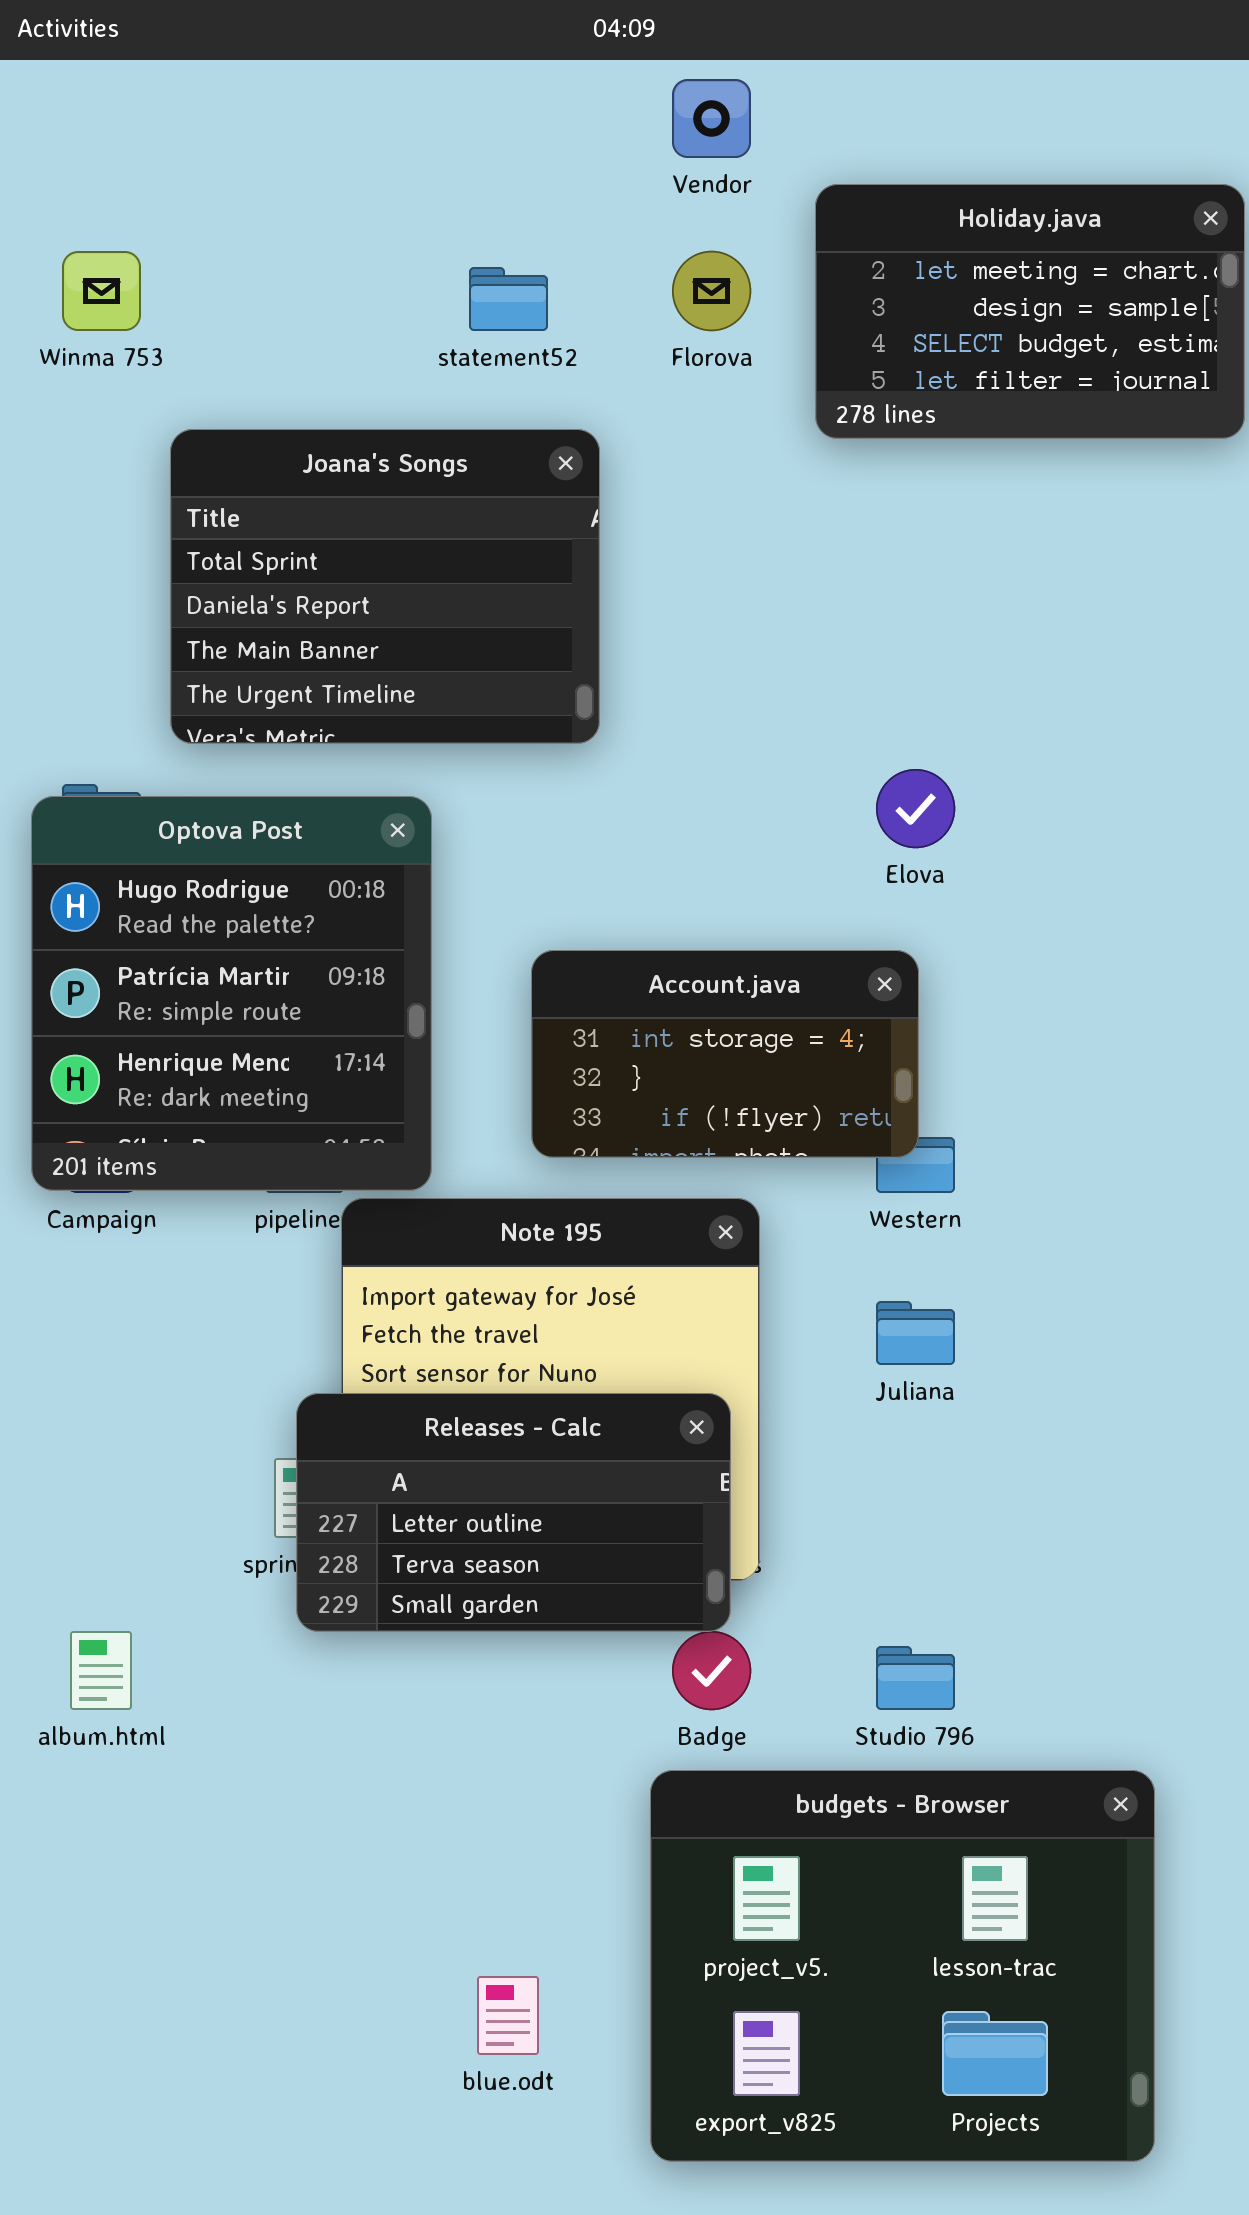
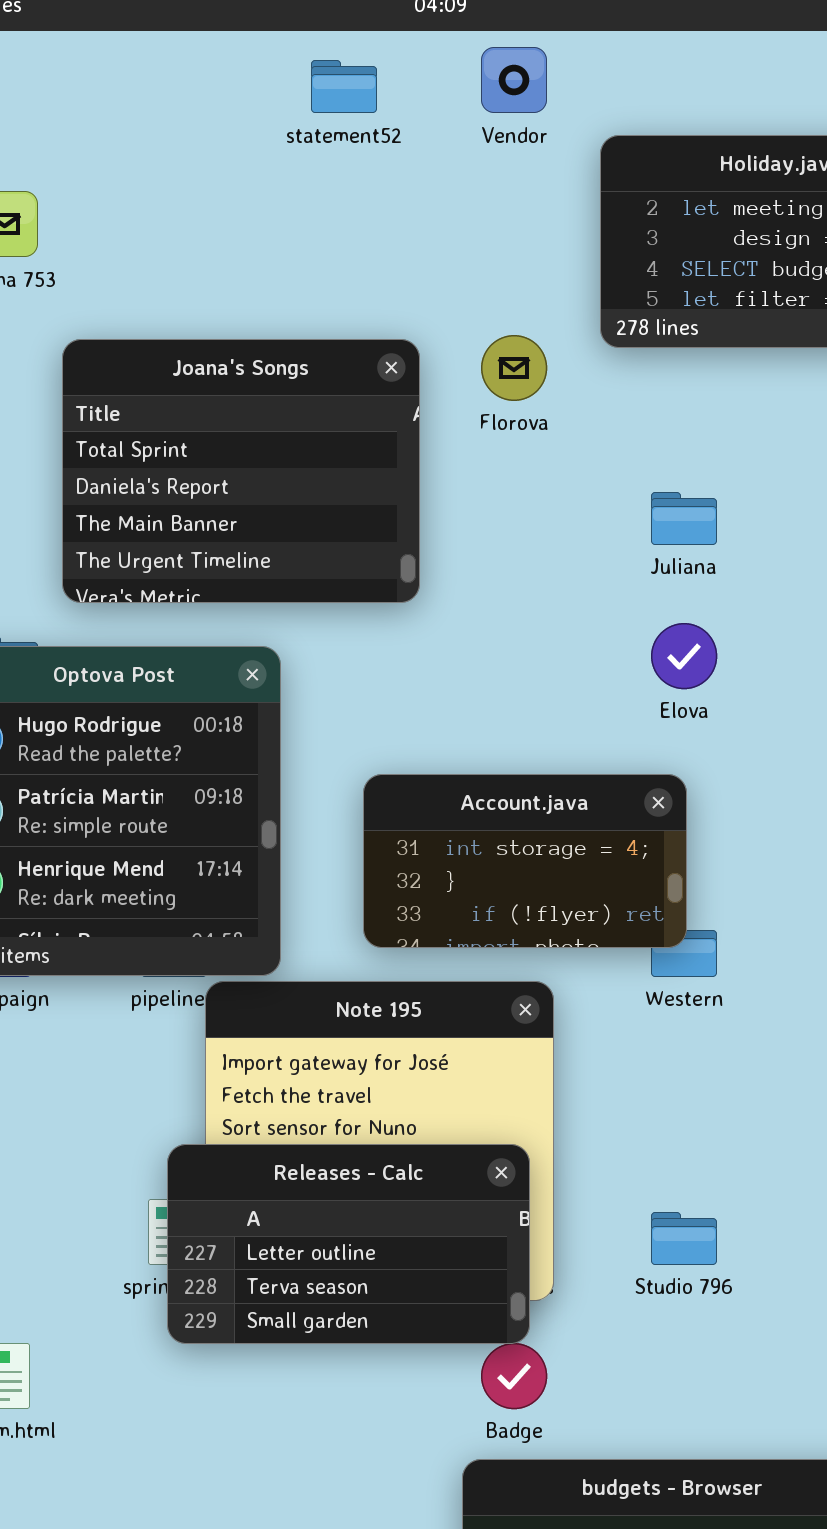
Florova: [672,251,751,331] -> [481,335,547,401], moved
statement52: [469,267,548,331] -> [311,60,377,113], moved
Juliana: [876,1301,955,1365] -> [651,492,717,545], moved
Studio 796: [876,1646,955,1710] -> [651,1212,717,1265], moved

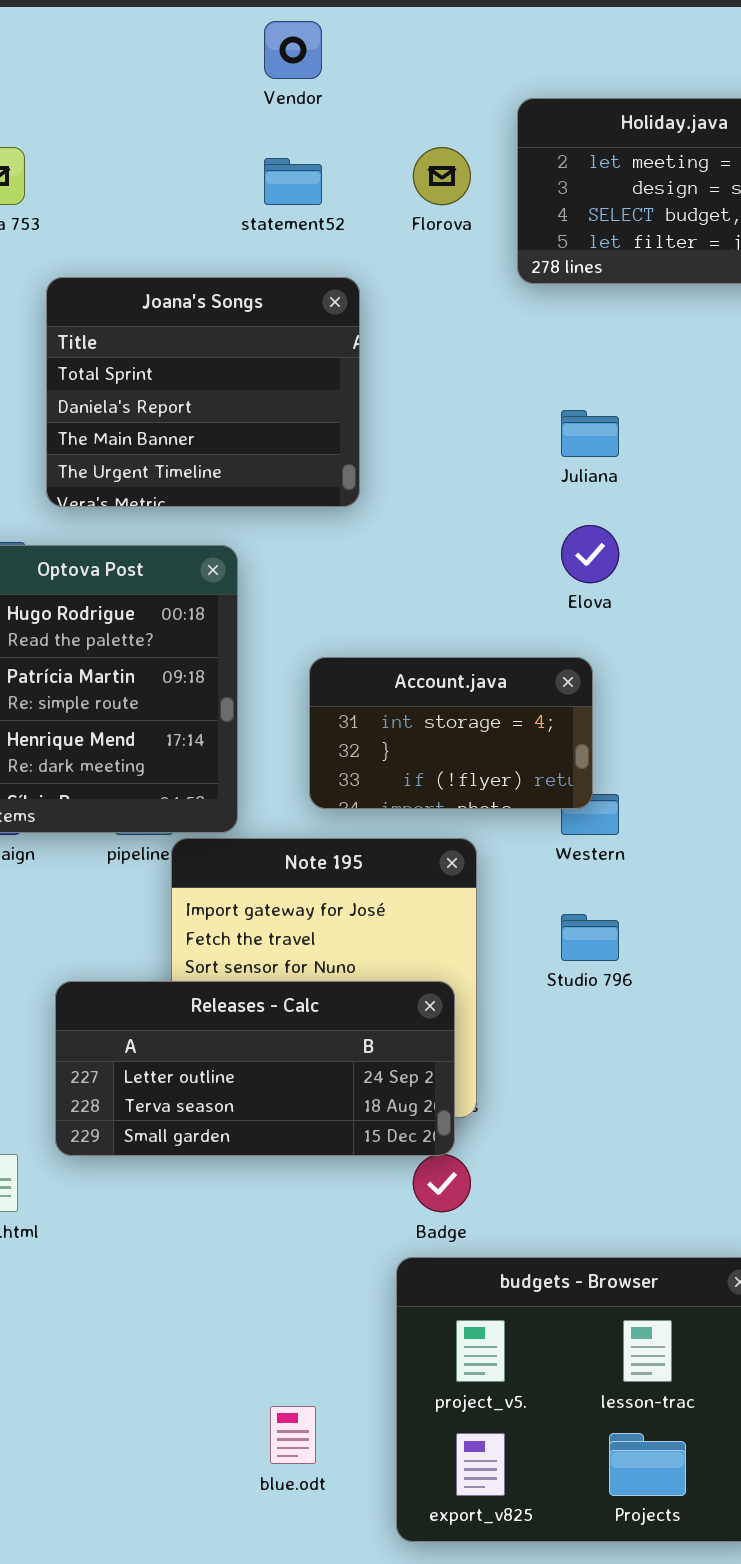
Vendor: [481,47,547,113] -> [264,21,322,79], moved
statement52: [311,60,377,113] -> [264,158,322,205], moved
Florova: [481,335,547,401] -> [413,147,471,205], moved
Releases - Calc: [167,1144,530,1344] -> [55,981,455,1156], resized
Studio 796: [651,1212,717,1265] -> [561,914,619,961], moved

